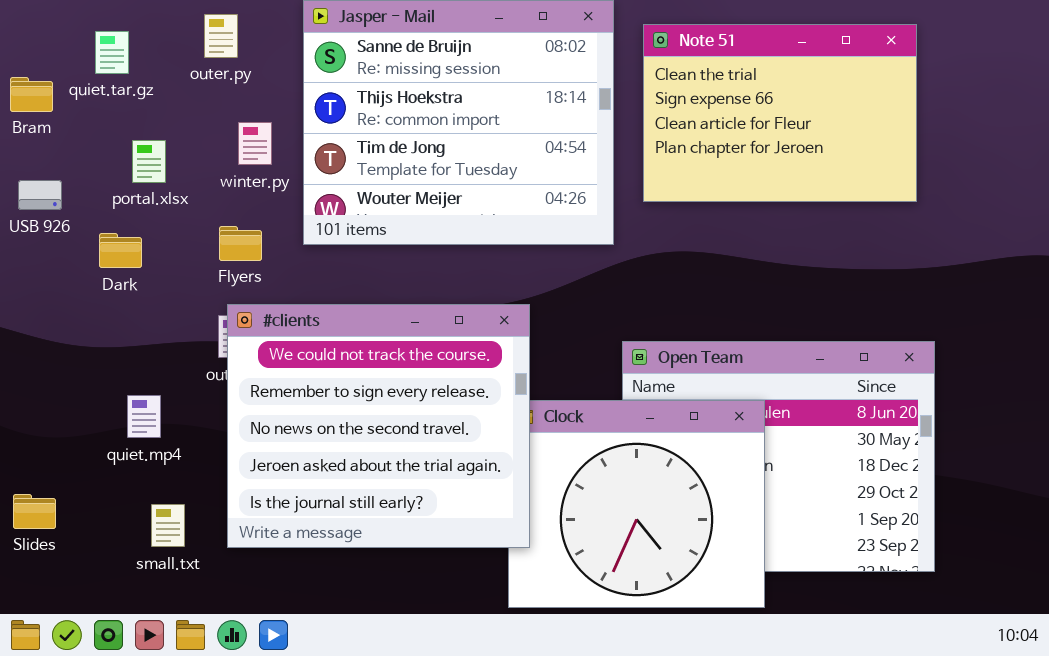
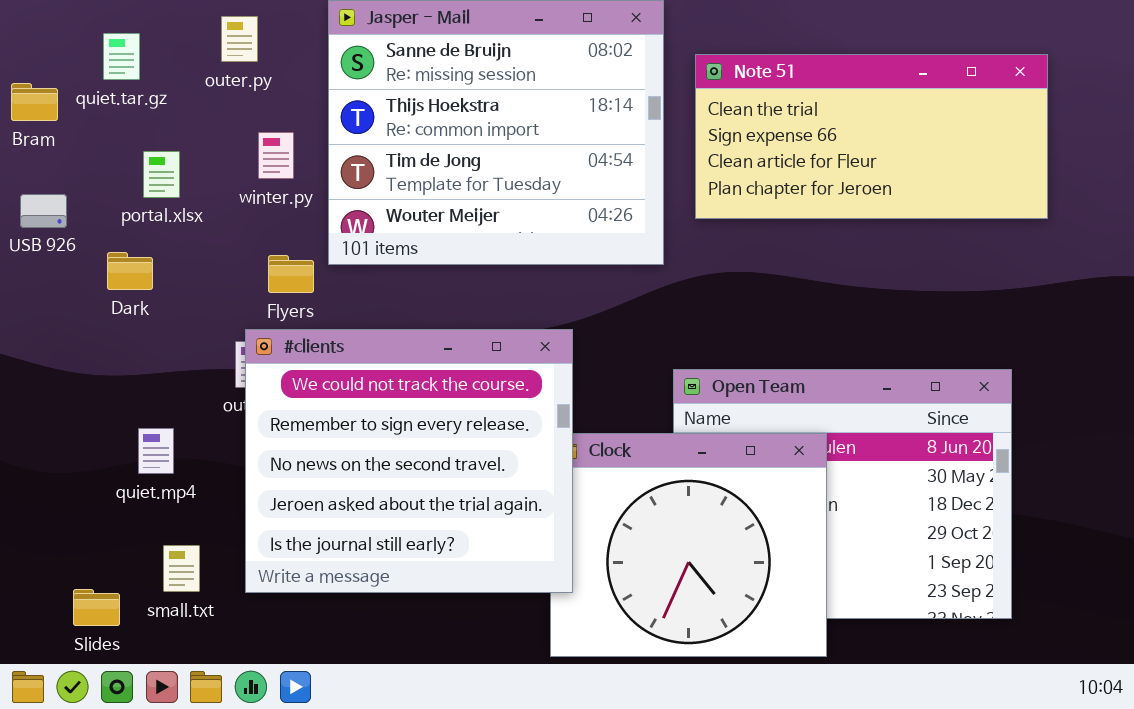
Note 51: [643,24,917,202] -> [695,54,1048,219], resized
Flyers: [219,226,262,261] -> [268,255,314,293], moved
Slides: [13,494,56,529] -> [73,589,120,626], moved

